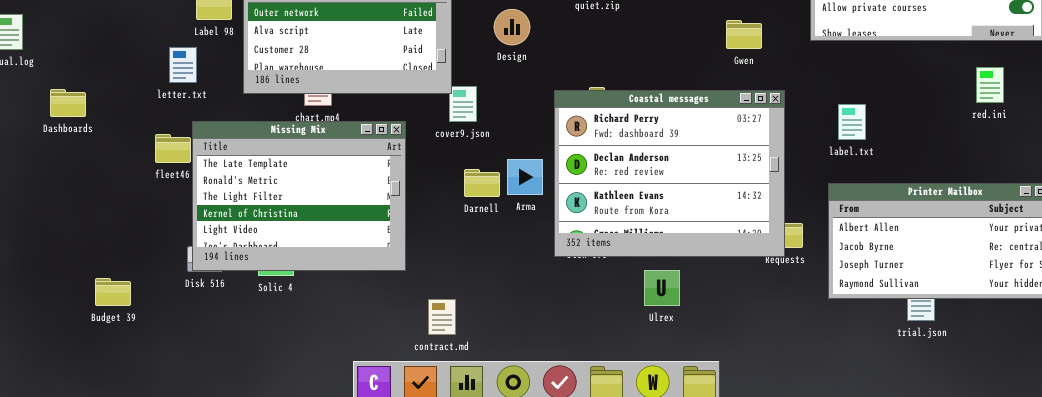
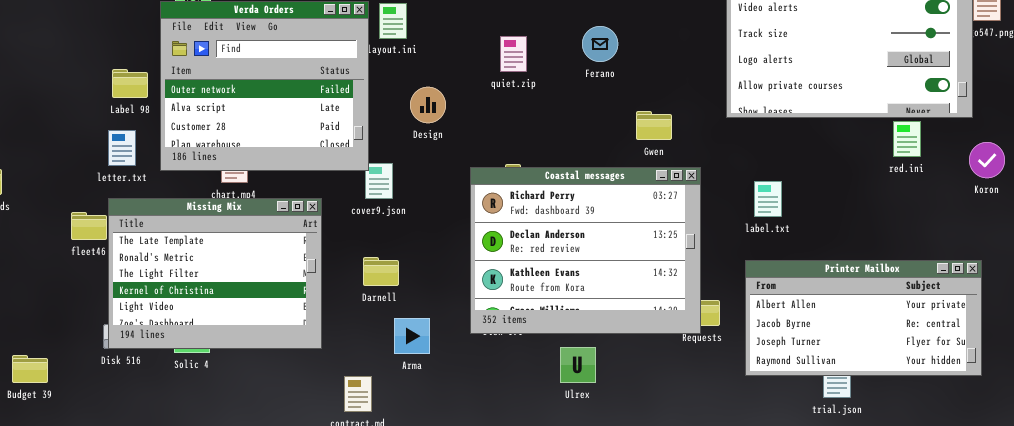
Gwen: [726,20,762,49] -> [636,111,672,140], moved
letter.txt: [169,47,197,83] -> [108,130,136,166], moved
red.ini: [976,67,1004,103] -> [893,121,921,157], moved
Arma: [507,159,543,195] -> [394,318,430,354], moved
Darnell: [464,169,500,197] -> [363,257,399,286], moved

